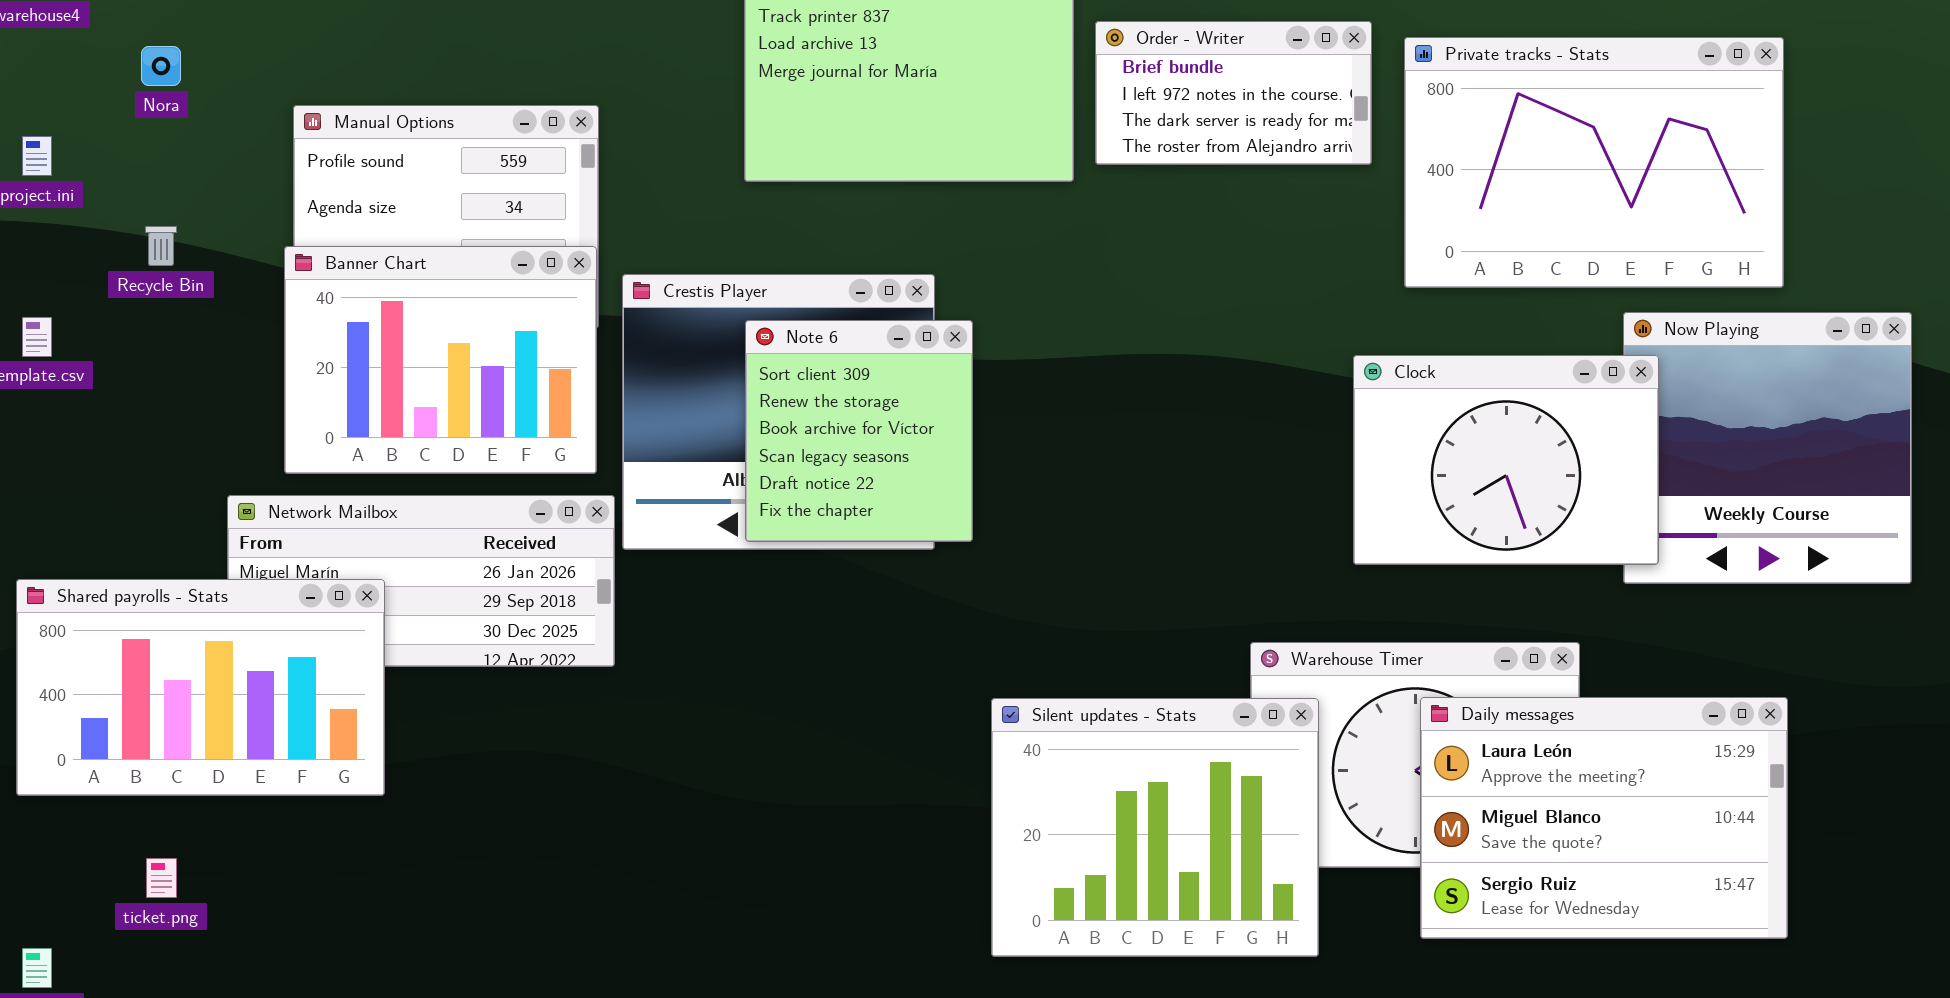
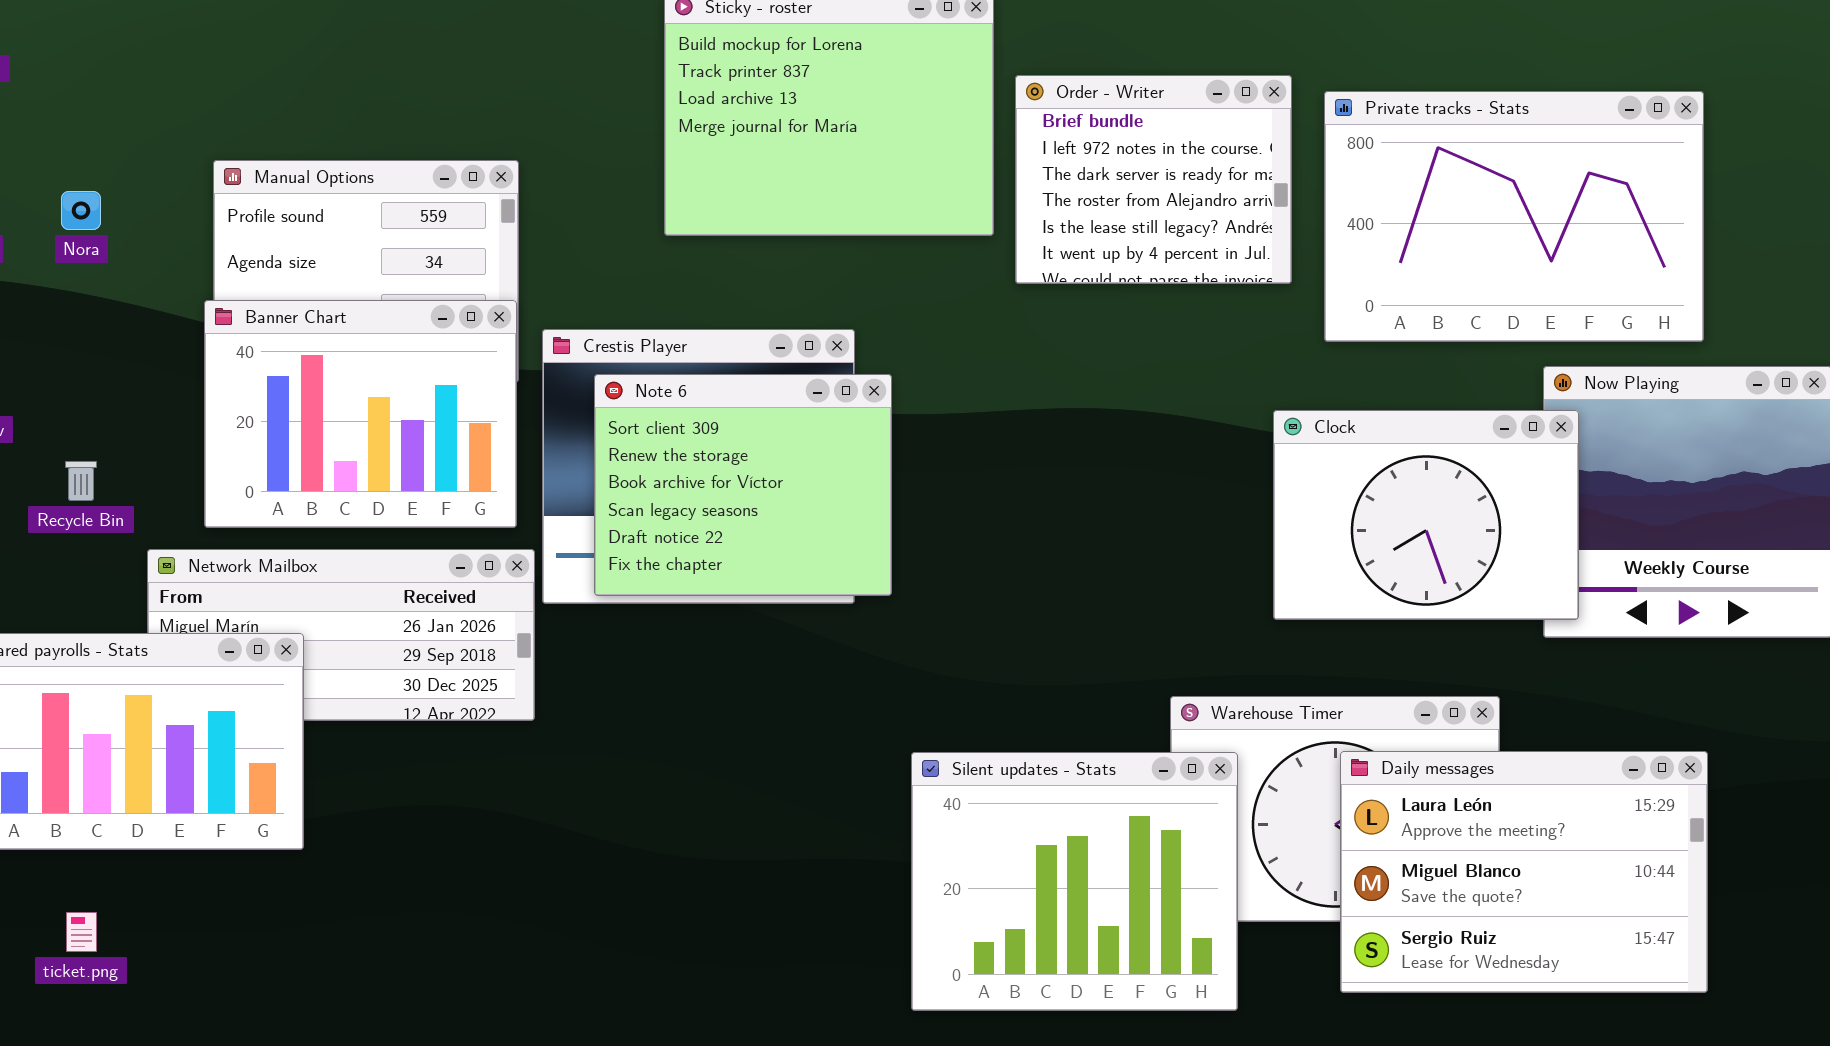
Order - Writer: [1095,21,1372,165] -> [1015,75,1292,284], resized
Nora: [141,46,181,86] -> [61,191,101,230], moved
Recycle Bin: [145,226,177,266] -> [65,461,97,501], moved
Note 6: [745,320,973,542] -> [594,374,892,596], resized

